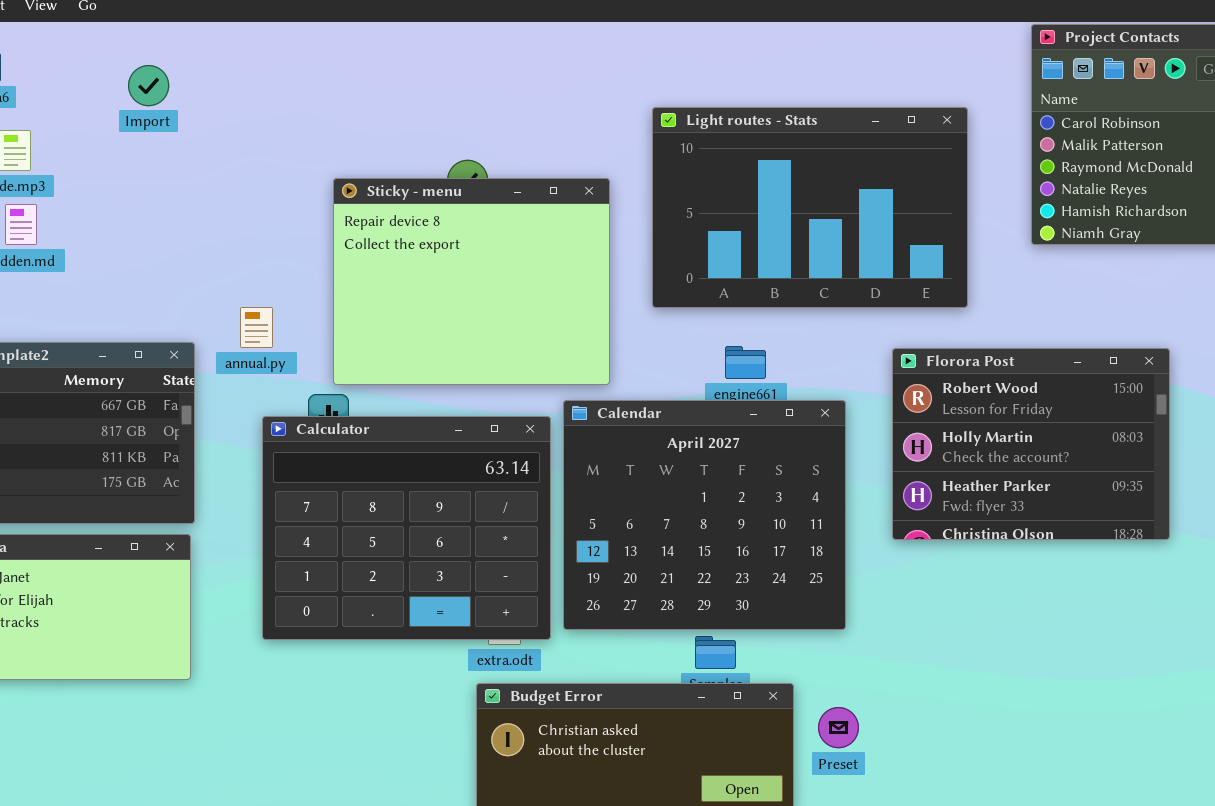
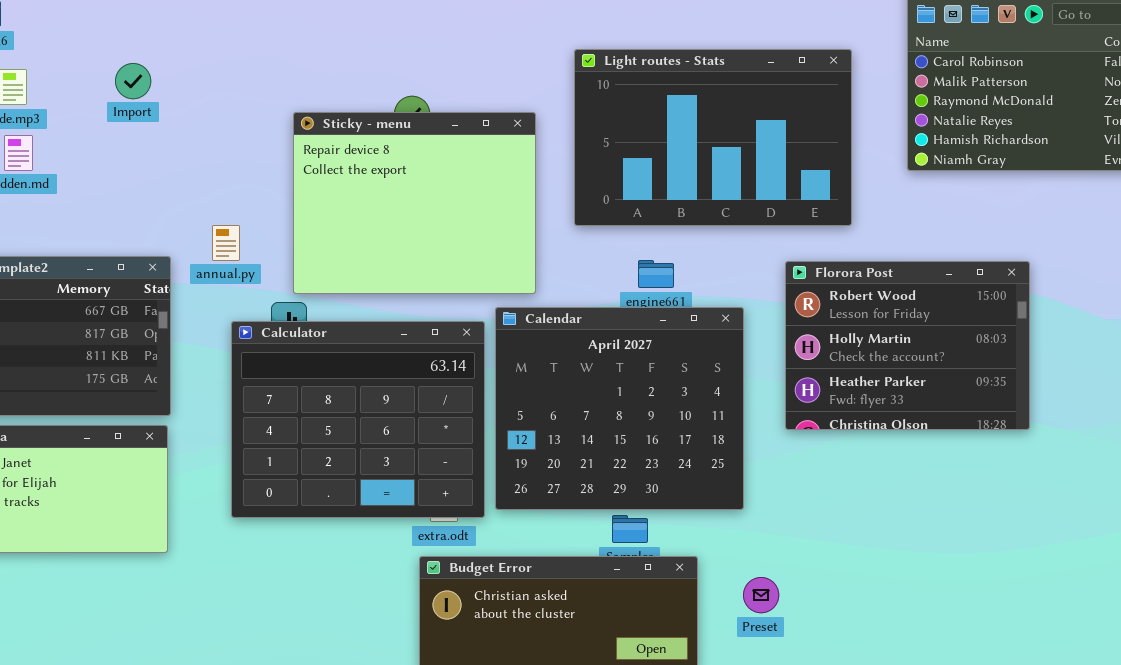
Import: [128,65,169,106] -> [115,63,151,99], moved
Preset: [818,707,859,748] -> [743,577,779,613], moved

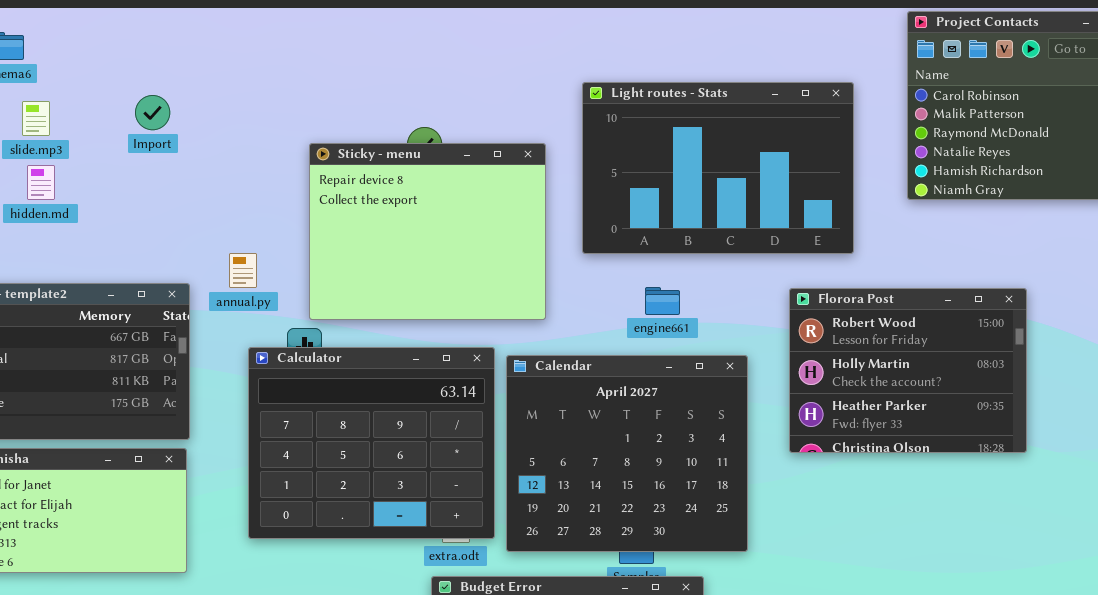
Calendar: [495,307,744,510] -> [506,355,748,552], moved

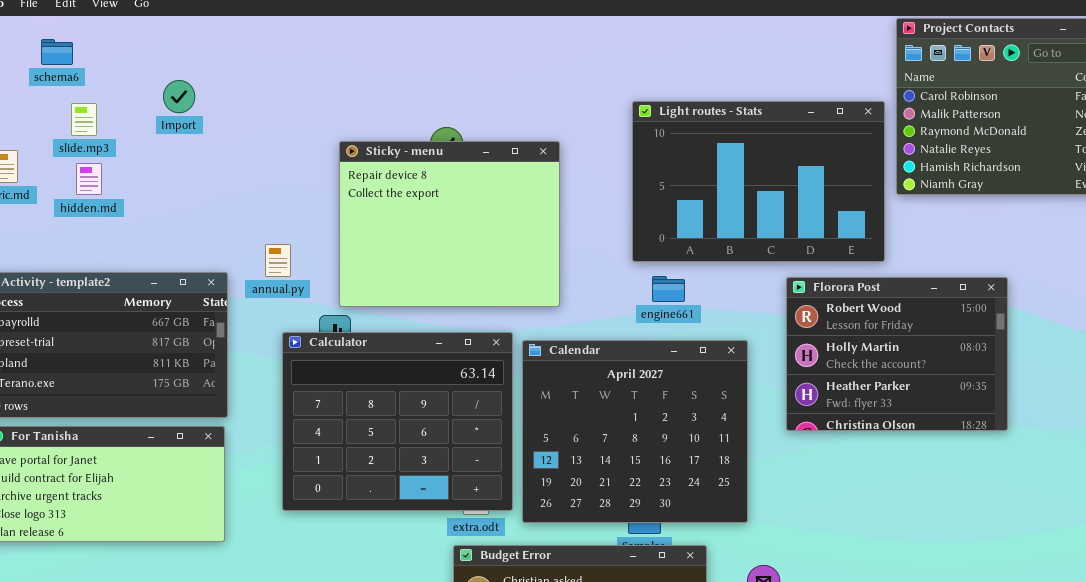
Light routes - Stats: [582,82,854,254] -> [632,101,885,262], moved
Import: [135,95,170,130] -> [163,80,195,113], moved

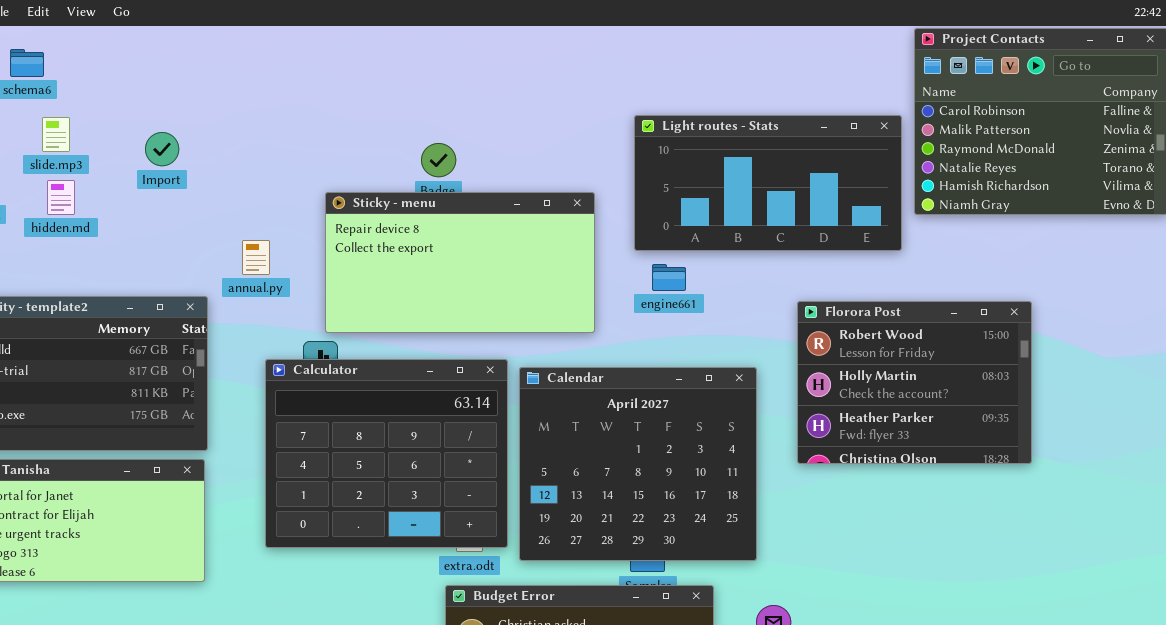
Import: [163,80,195,113] -> [145,132,179,166], moved
Light routes - Stats: [632,101,885,262] -> [634,115,902,251], resized
Sticky - menu: [339,141,560,307] -> [325,192,595,333], resized
annual.py: [265,244,291,277] -> [242,240,270,275], moved
engine661: [652,276,685,302] -> [652,264,686,291], moved

